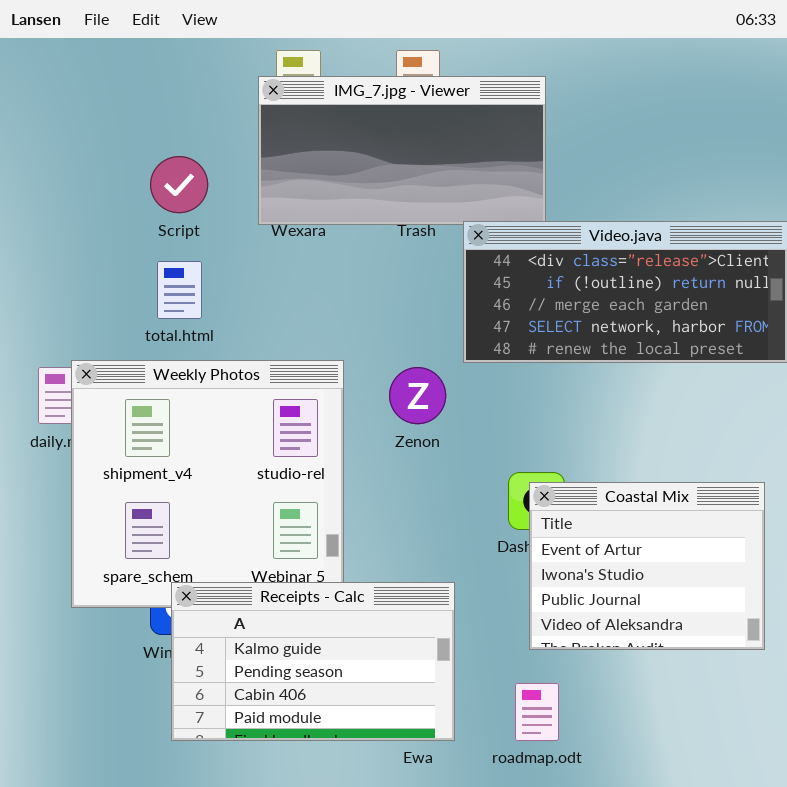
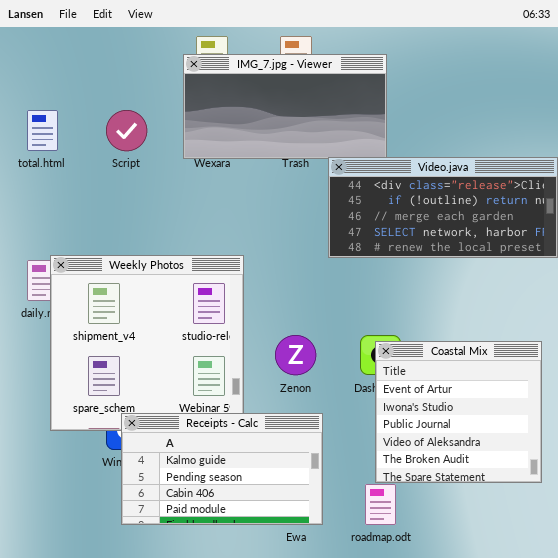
total.html: [157,261,202,319] -> [27,110,58,151], moved
Zenon: [389,367,446,424] -> [275,335,316,375], moved
Coastal Mix: [529,482,765,650] -> [375,341,542,483], resized

